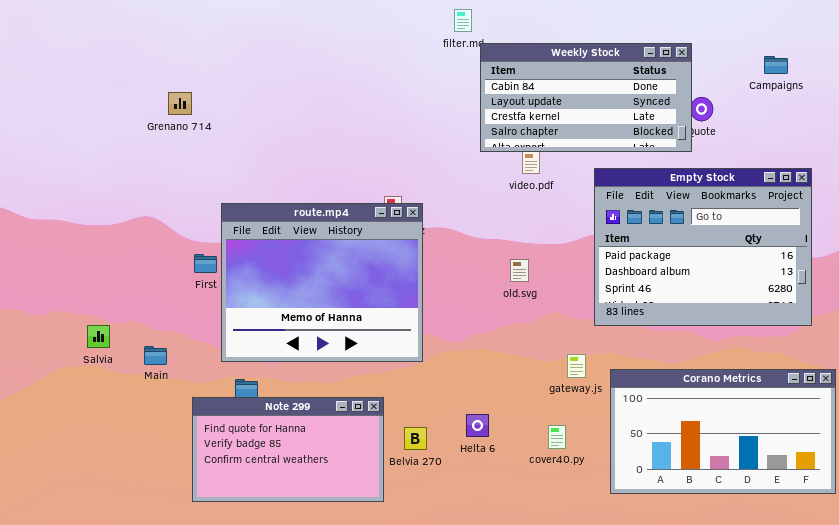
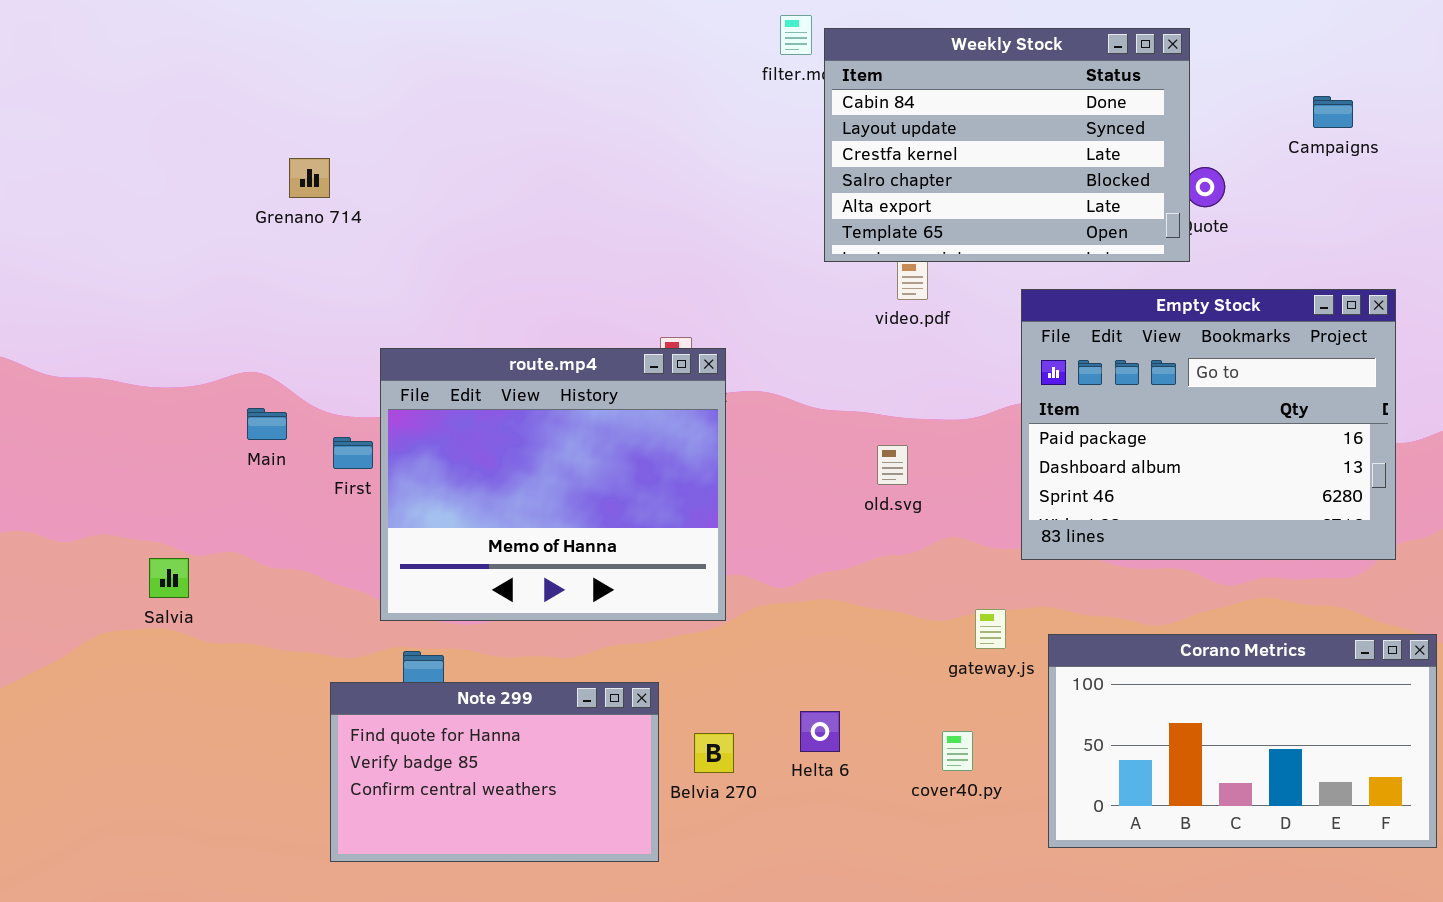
Weekly Stock: [480,43,692,152] -> [824,28,1190,262], resized
Main: [144,346,167,365] -> [247,408,287,440], moved

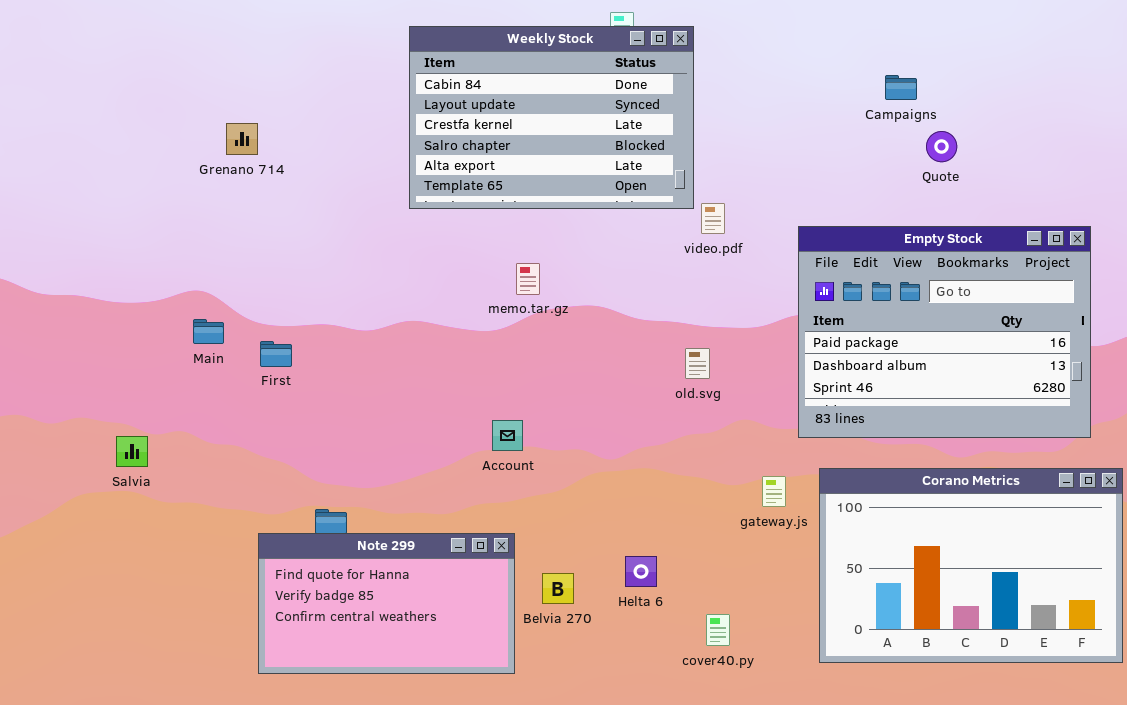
Weekly Stock: [824,28,1190,262] -> [409,26,694,209], moved
Campaigns: [1313,96,1353,128] -> [885,75,917,100], moved
route.mp4: [380,348,726,621] -> none, closed
Corano Metrics: [1048,634,1437,848] -> [819,468,1123,663], resized
cover40.py: [942,731,973,771] -> [706,614,730,646], moved

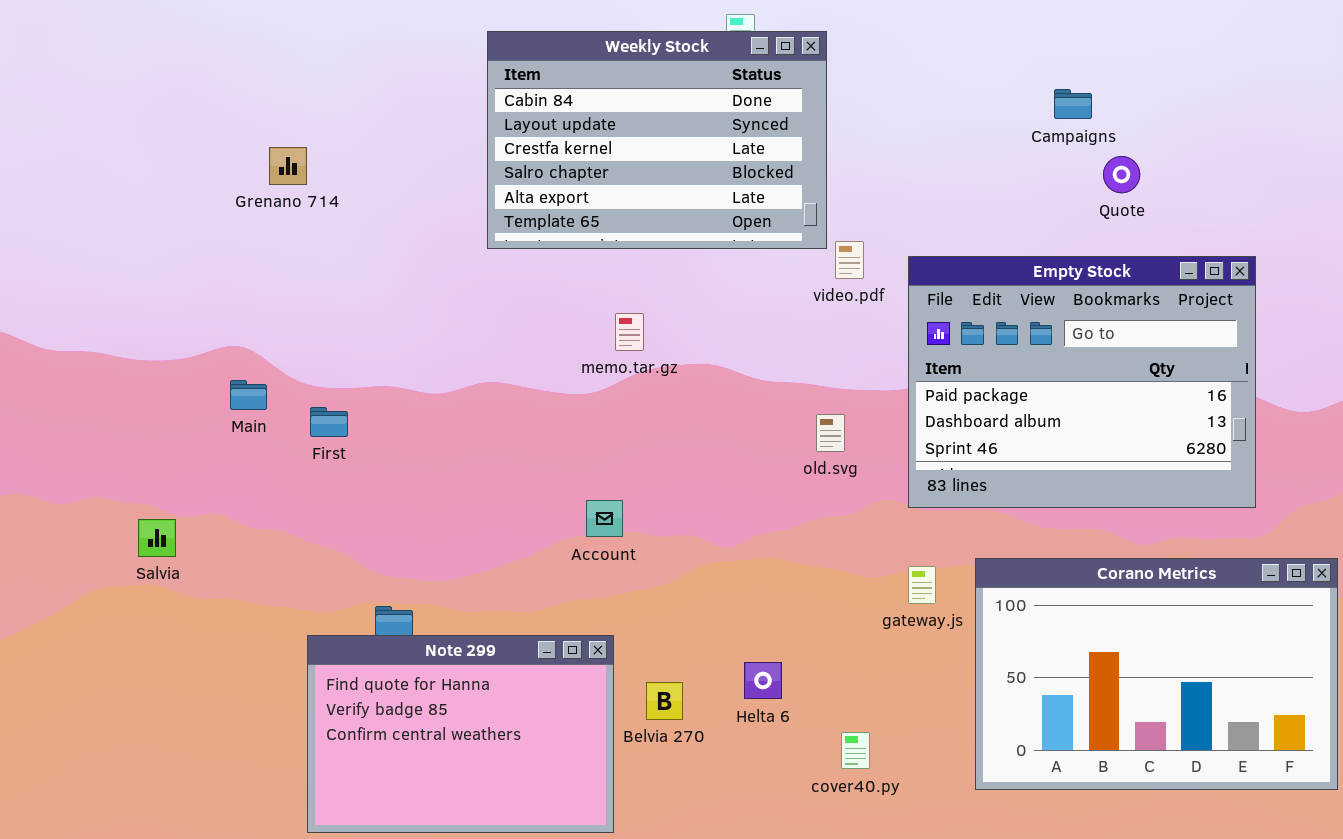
Empty Stock: [798,226,1091,438] -> [908,256,1256,508], moved
Note 299: [258,533,515,674] -> [307,635,614,833], resized

